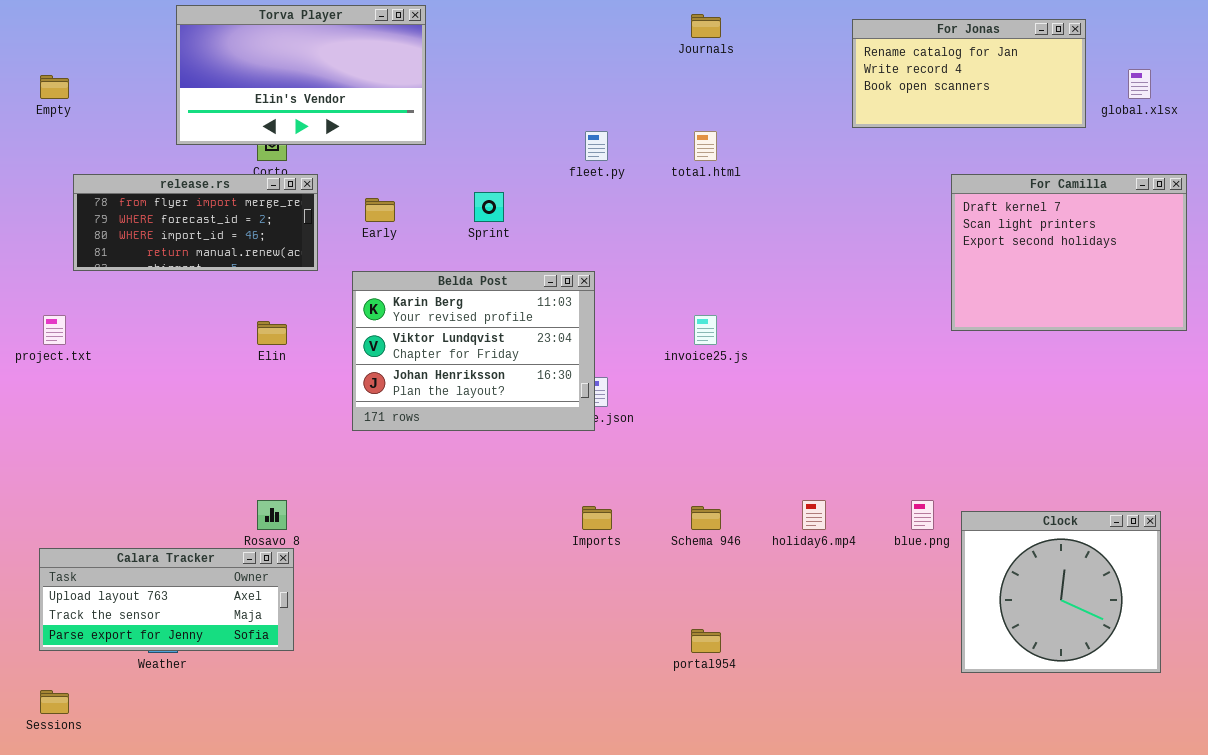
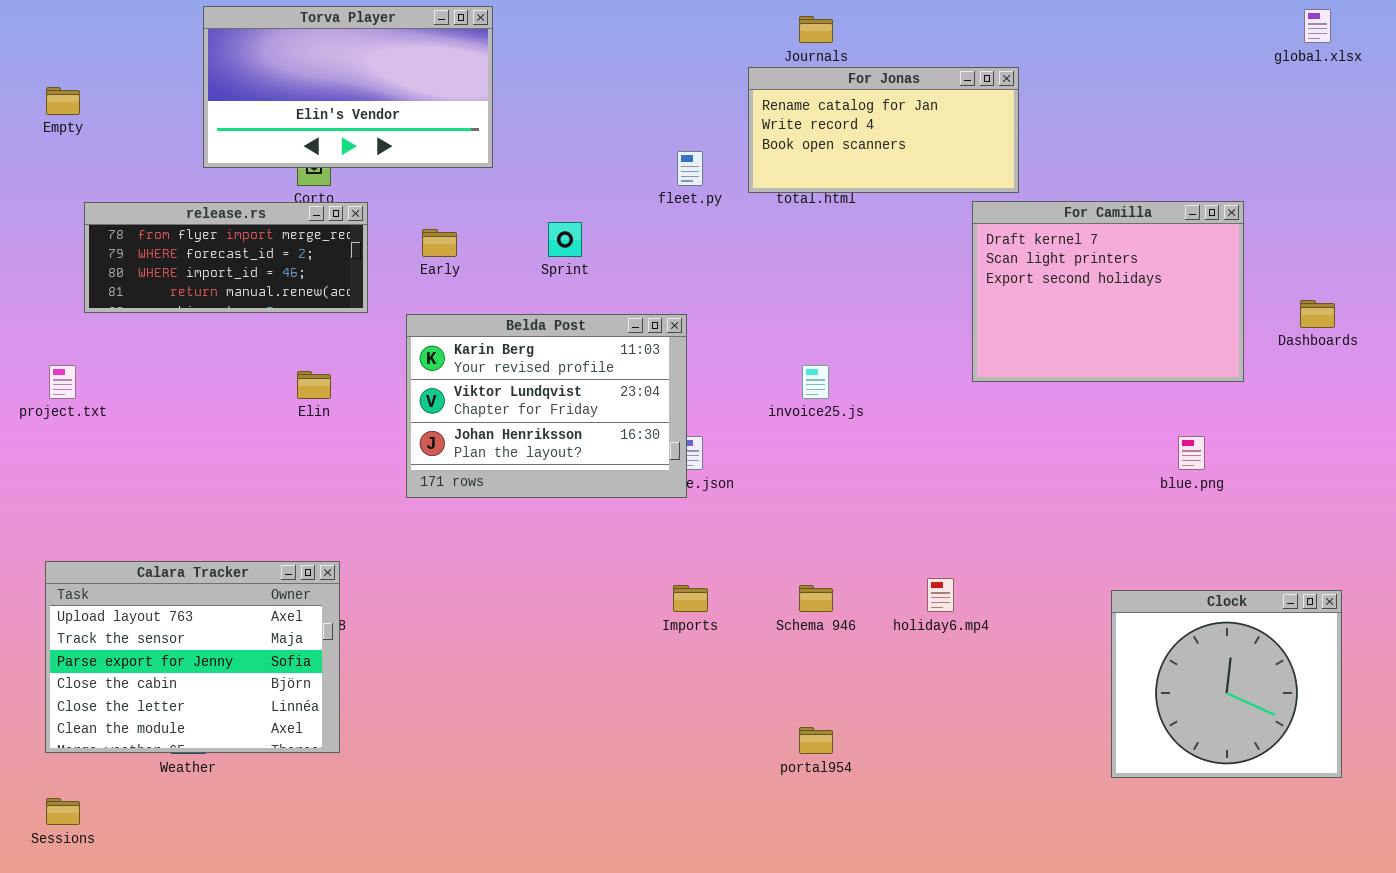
For Jonas: [852,19,1086,128] -> [748,67,1019,193], moved
global.xlsx: [1128,69,1151,99] -> [1304,9,1331,43], moved
For Camilla: [951,174,1187,331] -> [972,201,1244,382], moved
blue.png: [911,500,934,530] -> [1178,436,1205,470], moved
Calara Tracker: [39,548,294,651] -> [45,561,340,753], resized

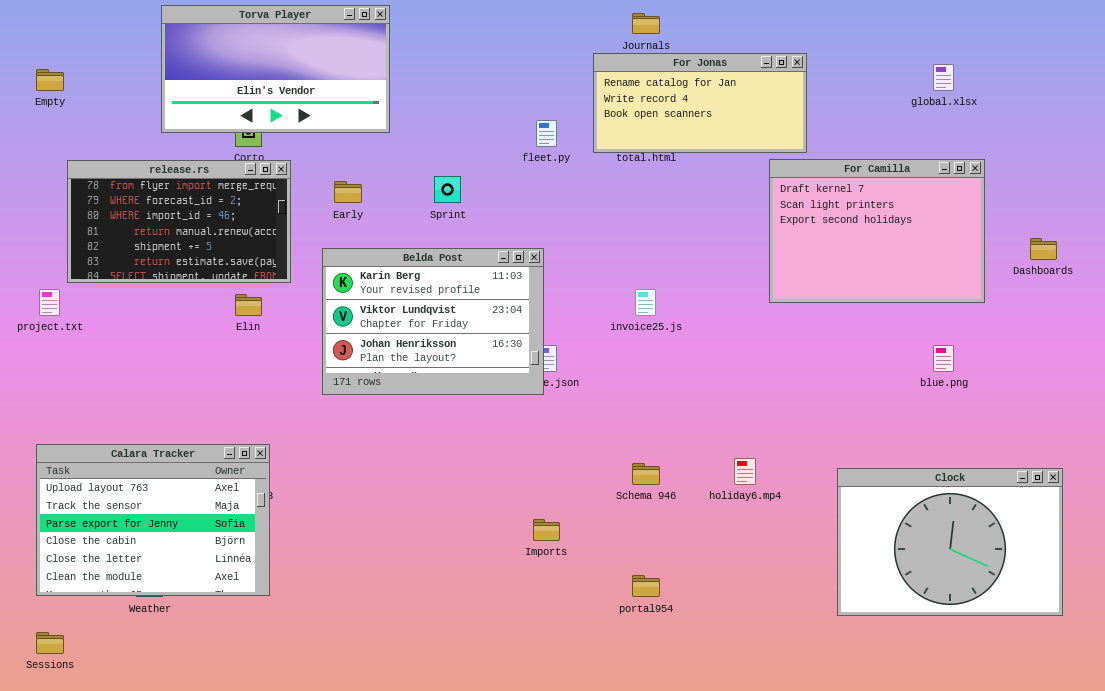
global.xlsx: [1304,9,1331,43] -> [933,64,954,91], moved
release.rs: [84,202,368,313] -> [67,160,291,283], resized
Imports: [673,585,708,612] -> [533,519,560,541], moved
Clock: [1111,590,1342,778] -> [837,468,1063,616], resized

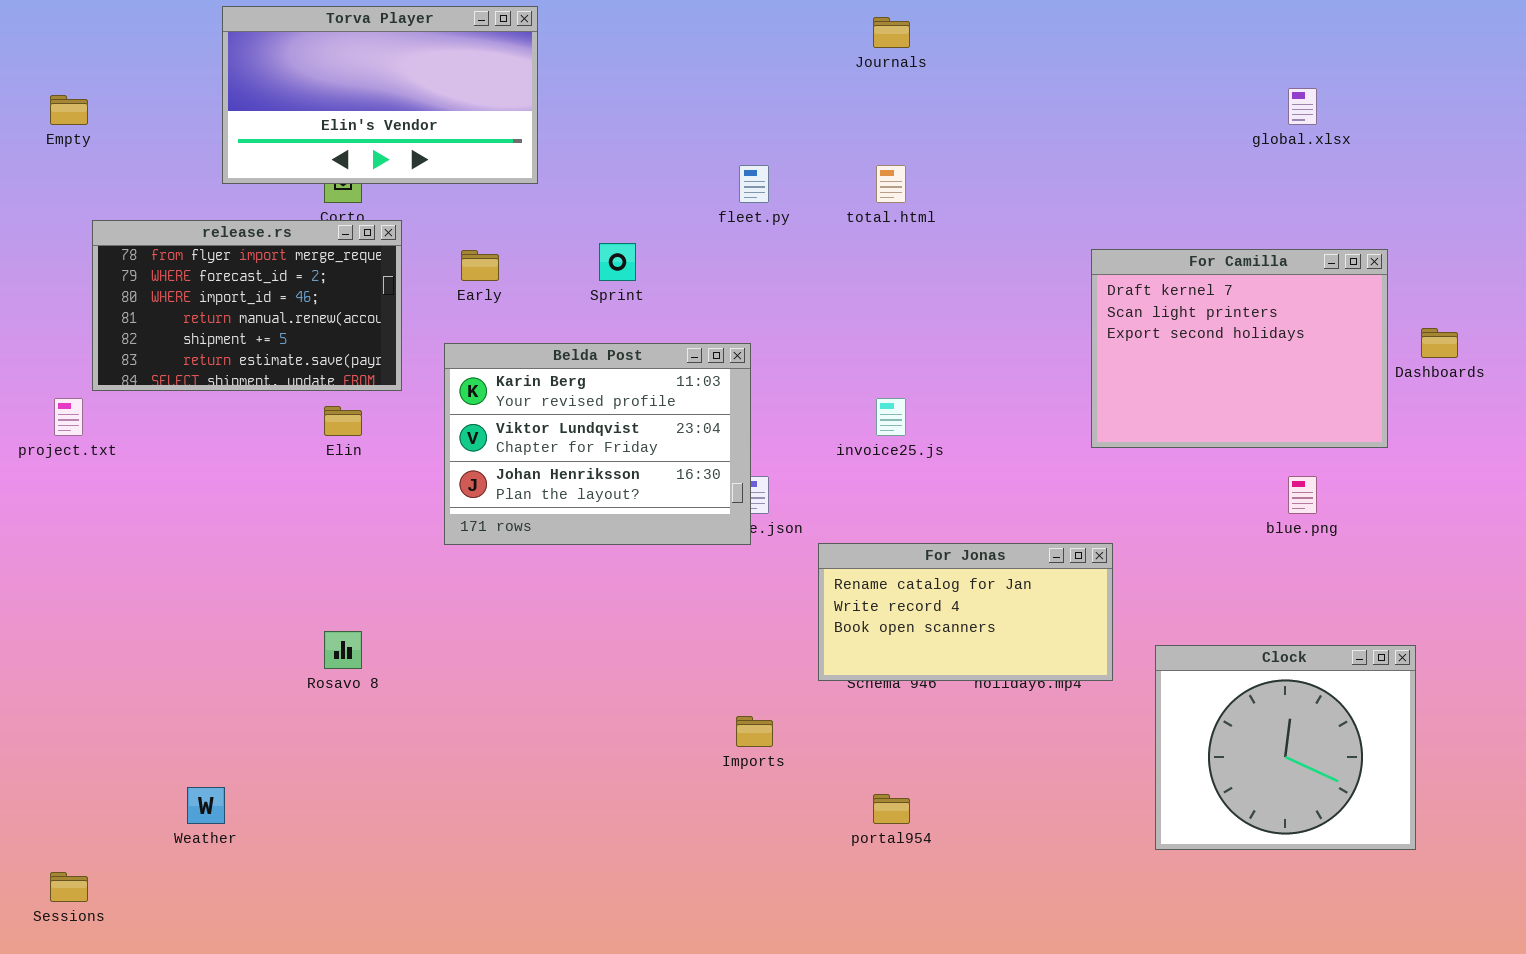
For Jonas: [593,53,807,153] -> [818,543,1113,681], moved
For Camilla: [769,159,985,303] -> [1091,249,1388,448], moved
Calara Tracker: [36,444,270,596] -> none, closed
Clock: [837,468,1063,616] -> [1155,645,1416,850], resized

